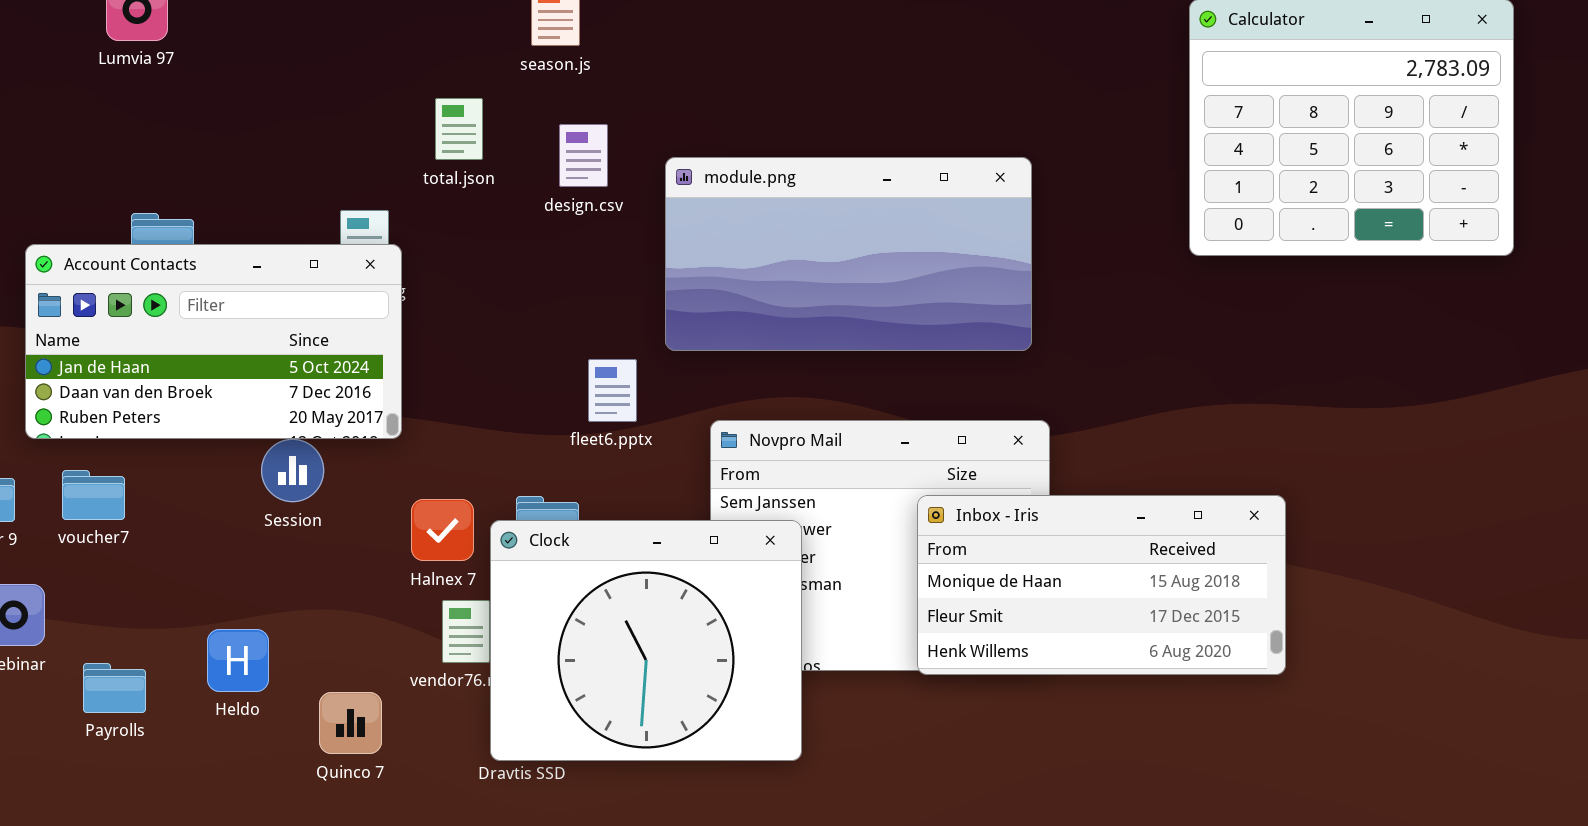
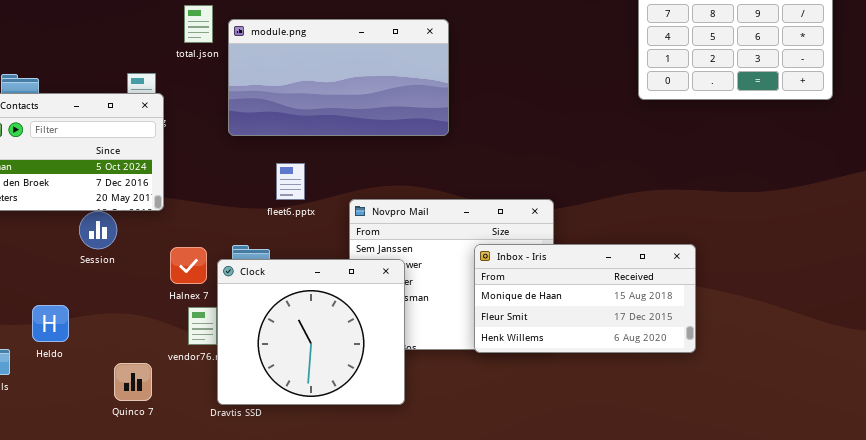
module.png: [665,157,1032,351] -> [228,19,449,136], moved
Heldo: [207,629,269,692] -> [32,305,69,342], moved

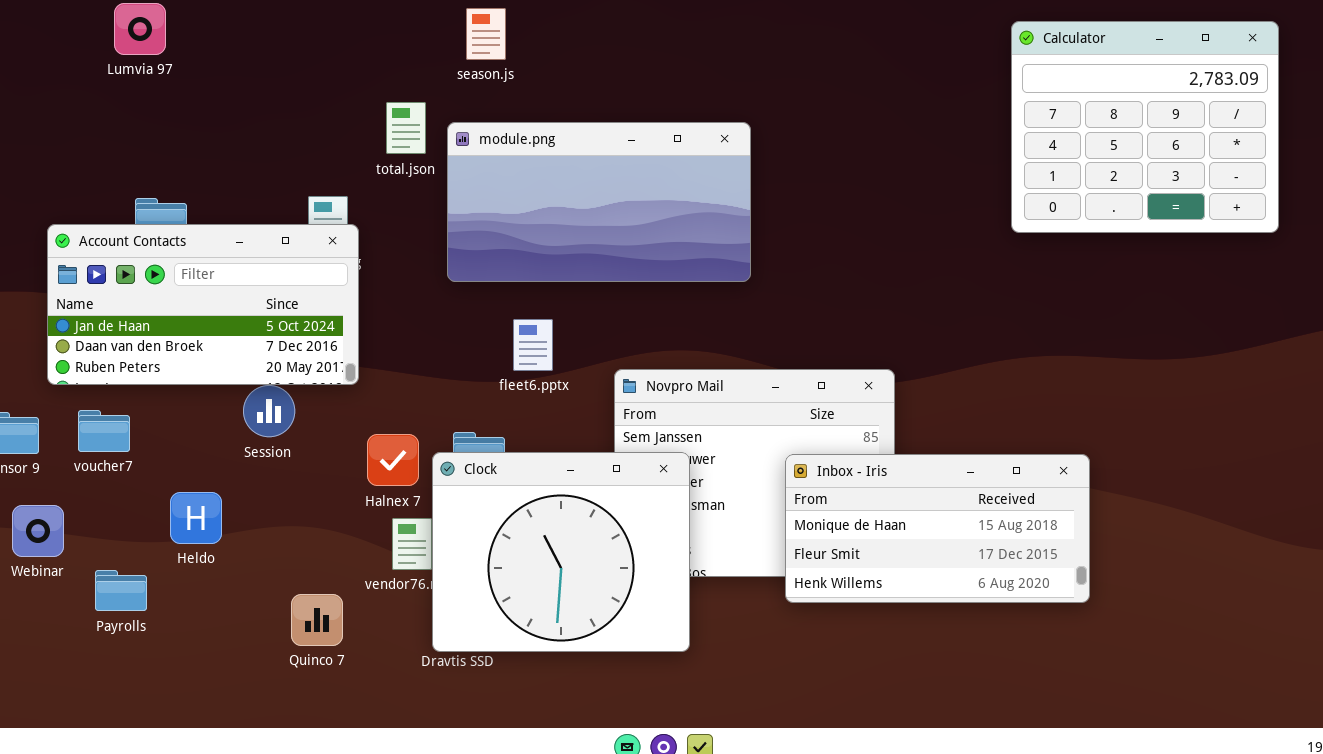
Inbox - Iris: [474,244,696,353] -> [785,454,1090,603], moved
Heldo: [32,305,69,342] -> [170,492,222,544], moved

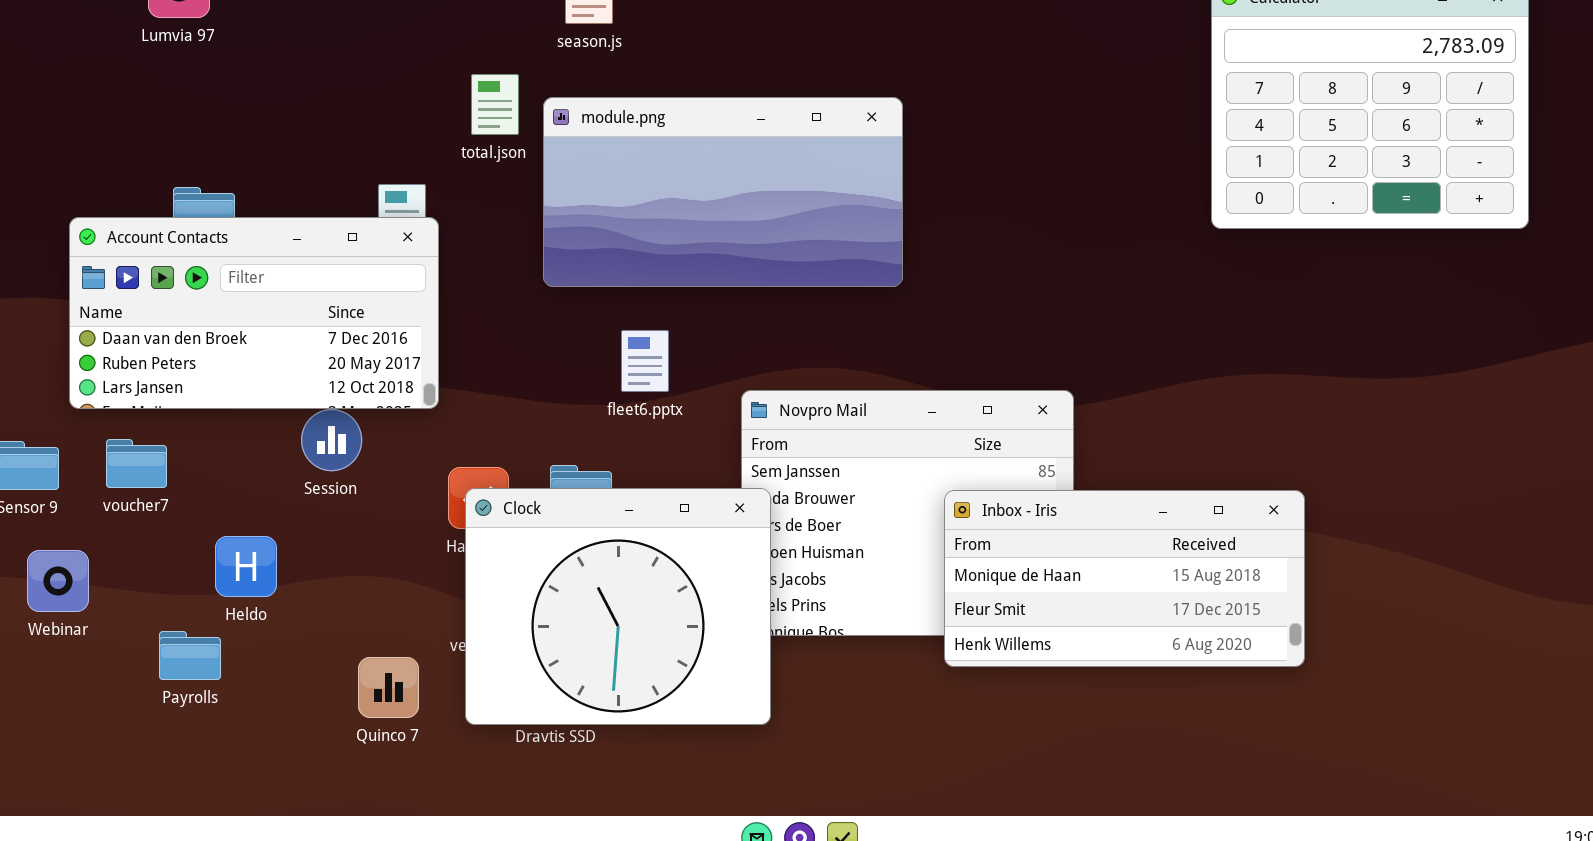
Account Contacts: [47,224,359,385] -> [69,217,439,409], scrolled down 1 row
Clock: [432,452,690,652] -> [465,488,771,725], moved
Payrolls: [95,570,147,611] -> [159,631,221,680], moved

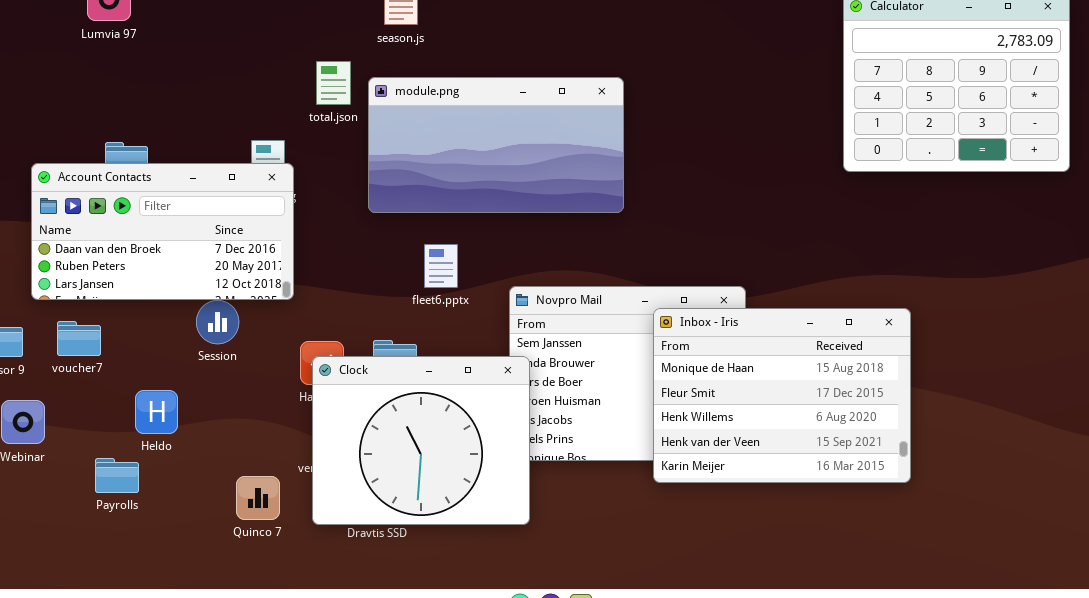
Inbox - Iris: [944,490,1305,667] -> [653,308,911,483], resized

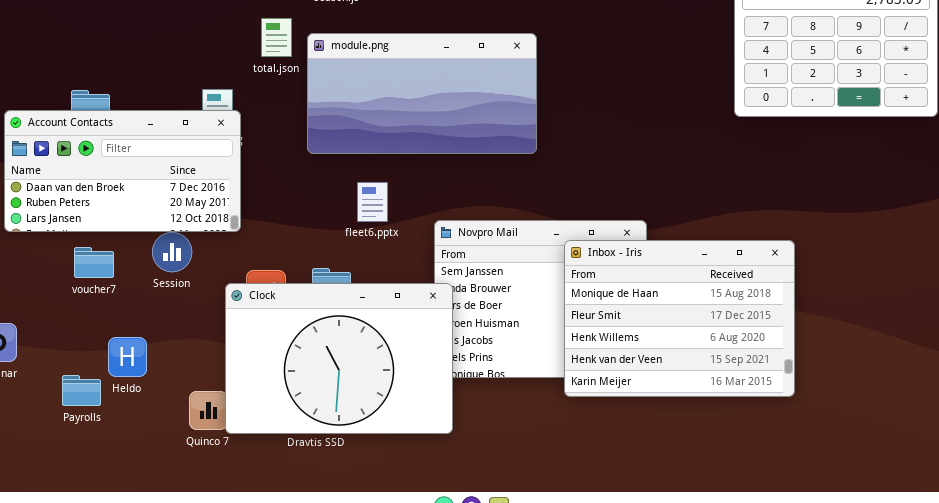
voucher7: [57,321,101,356] -> [74,247,114,278], moved
Clock: [312,356,530,525] -> [225,283,453,434], resized
Heldo: [135,390,178,434] -> [108,337,147,377], moved

